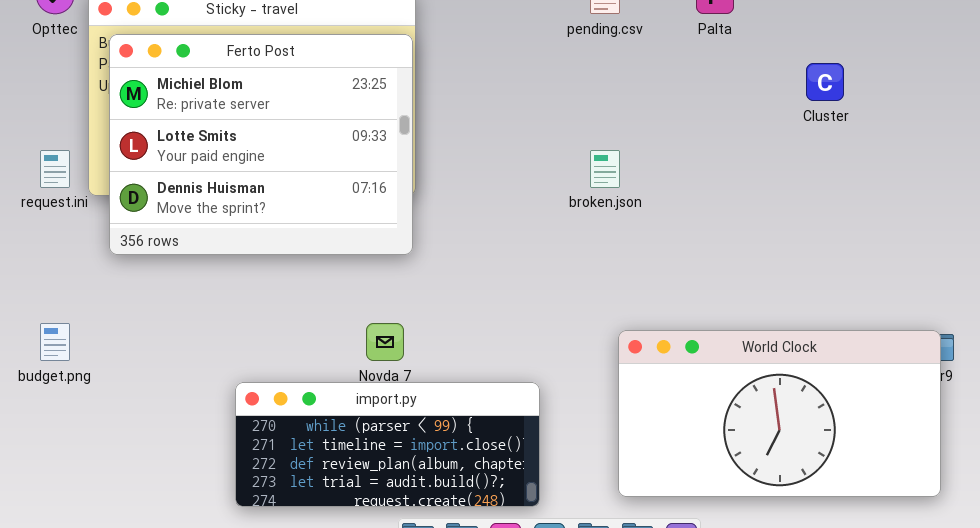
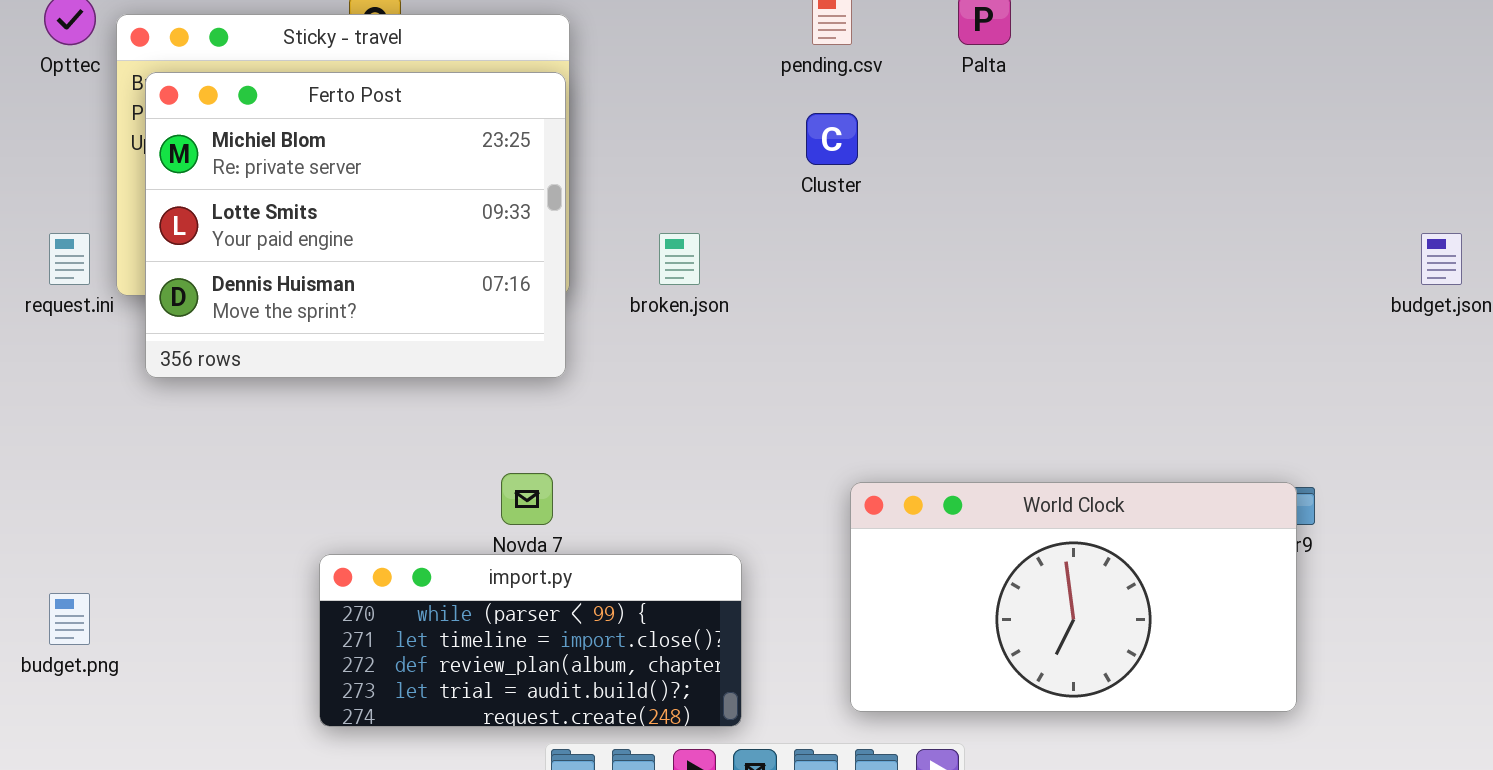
Cluster: [806,63,844,101] -> [806,113,858,165], moved
broken.json: [590,150,620,188] -> [659,233,700,285], moved
budget.png: [40,323,70,361] -> [49,593,90,645], moved

